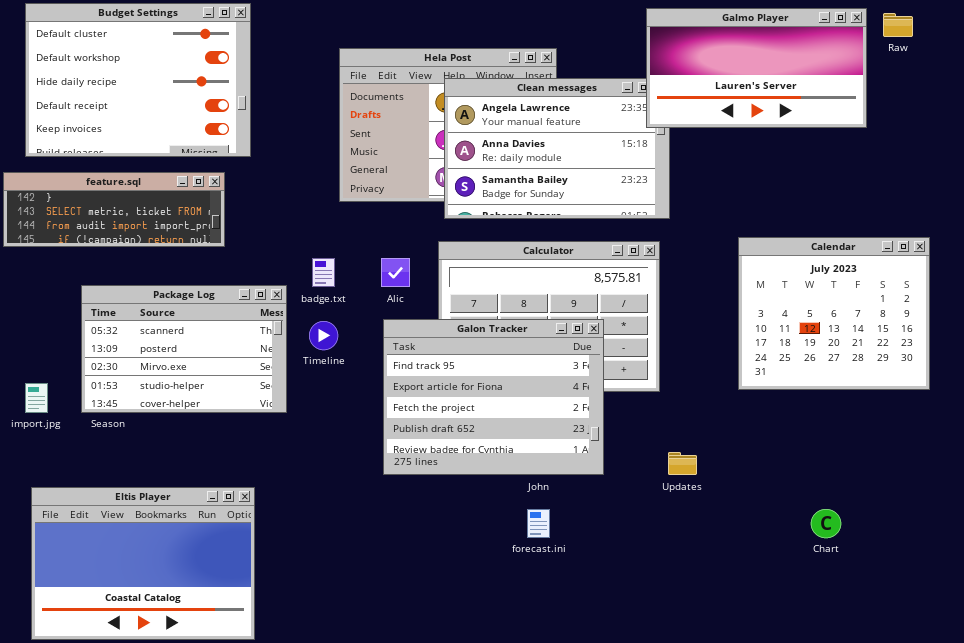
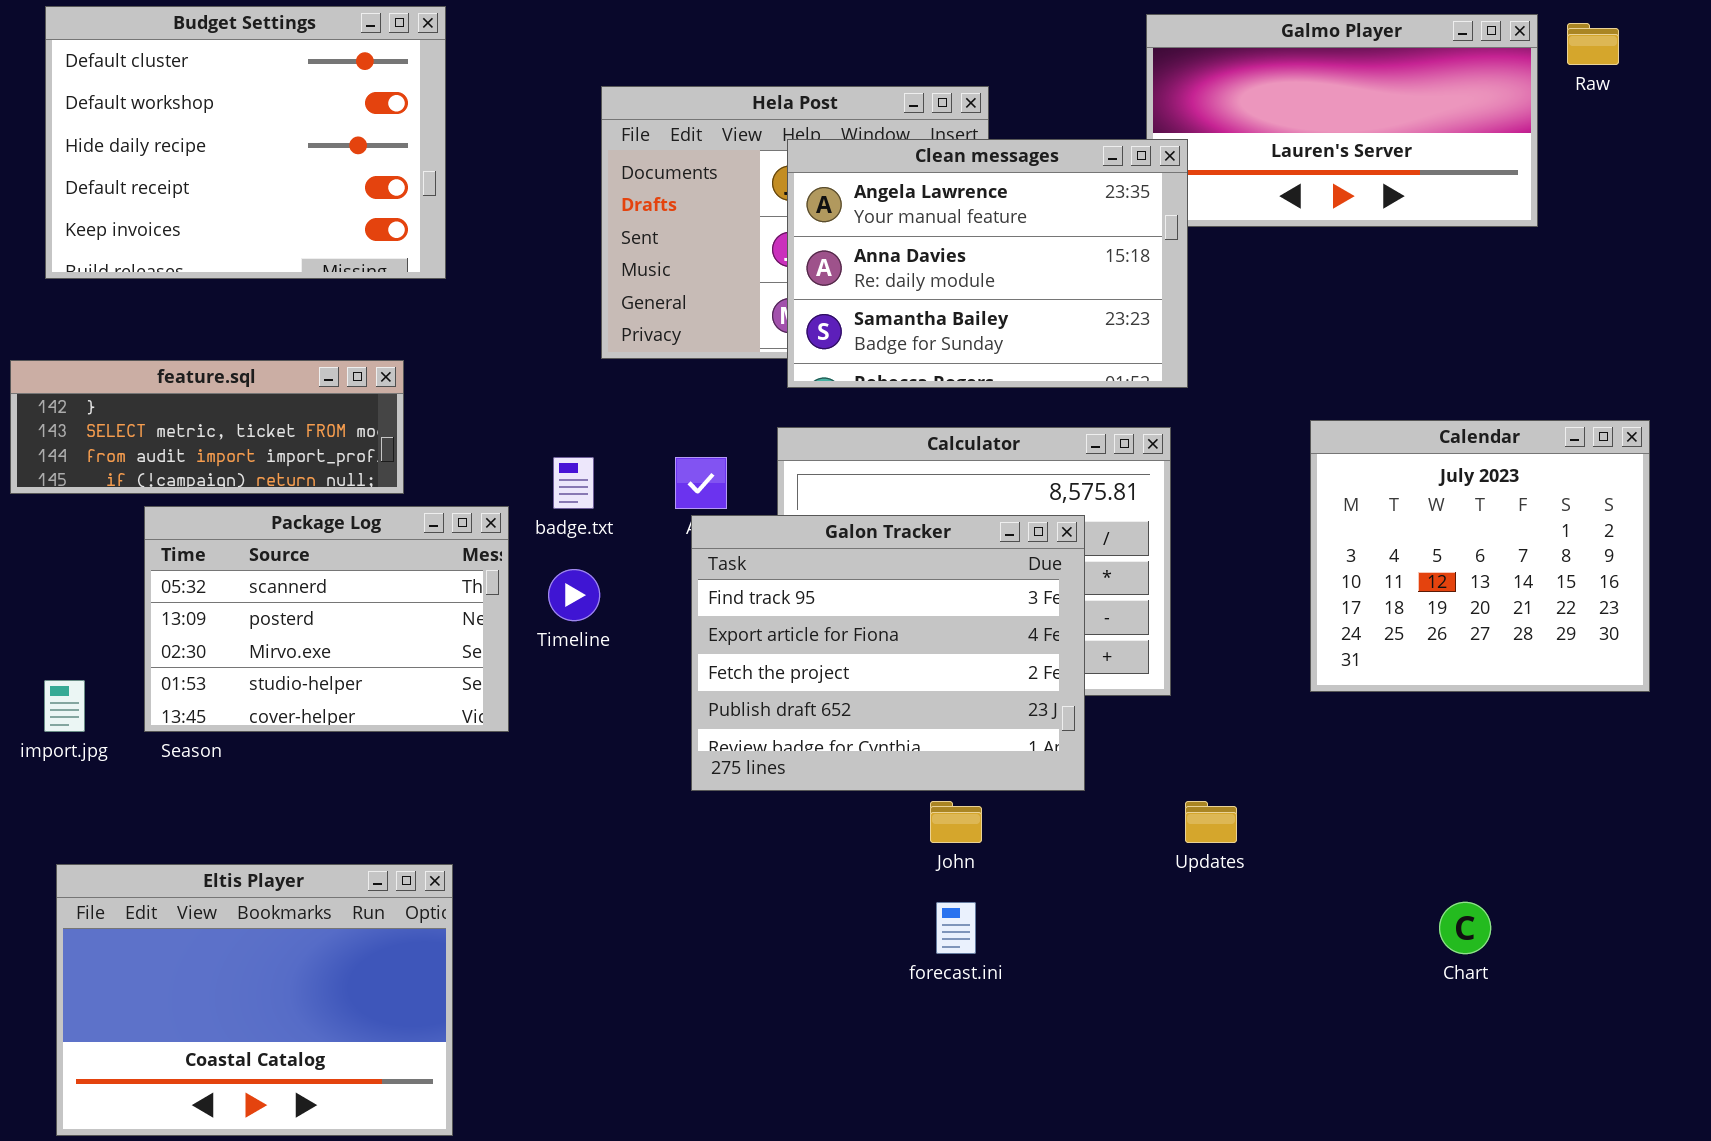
Clean messages: [444,78,670,219] -> [787,139,1188,388], raised
feature.sql: [3,172,225,247] -> [10,360,404,494], moved
Galon Tracker: [383,319,604,475] -> [691,515,1085,791], moved

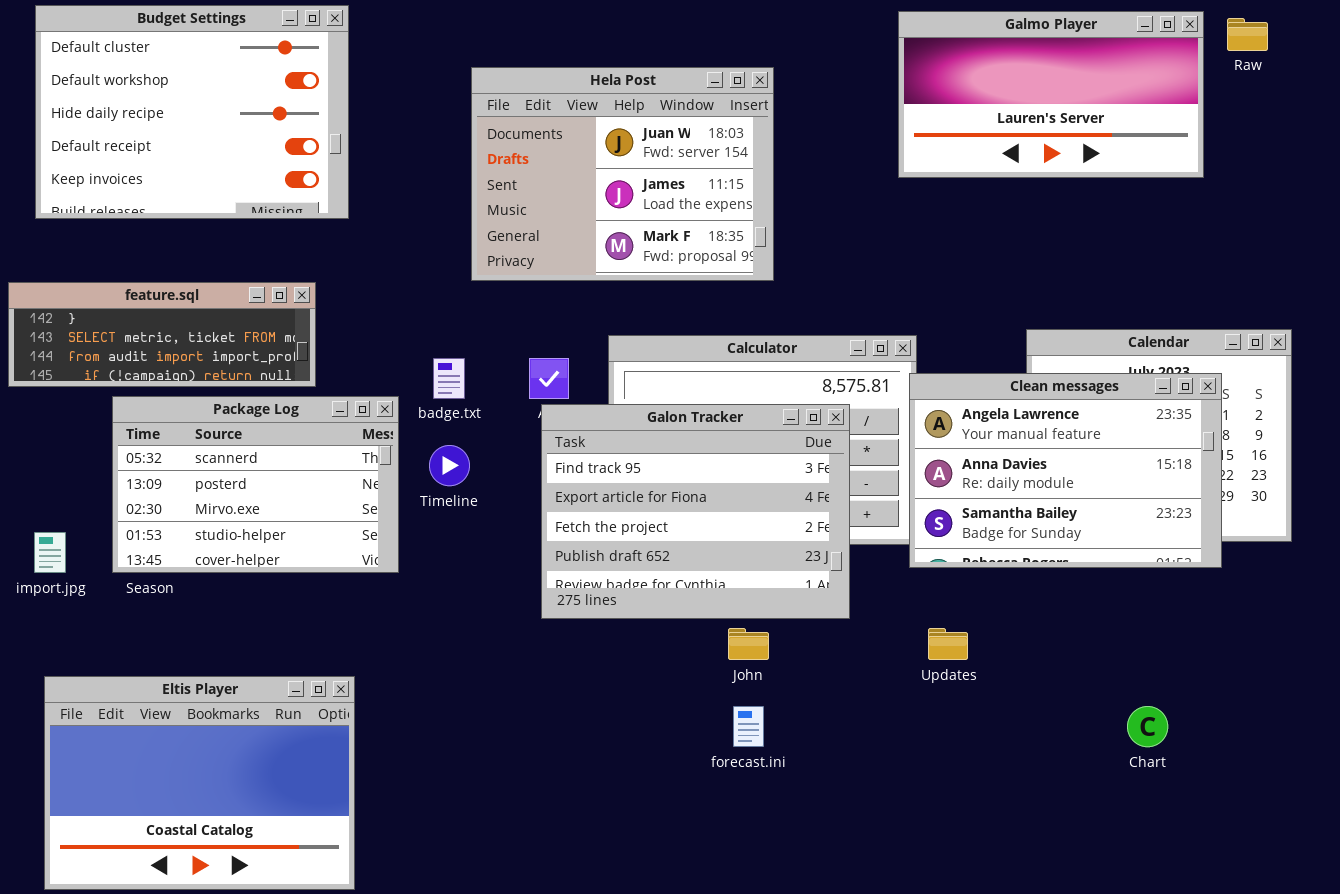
Clean messages: [787,139,1188,388] -> [909,373,1222,568], moved

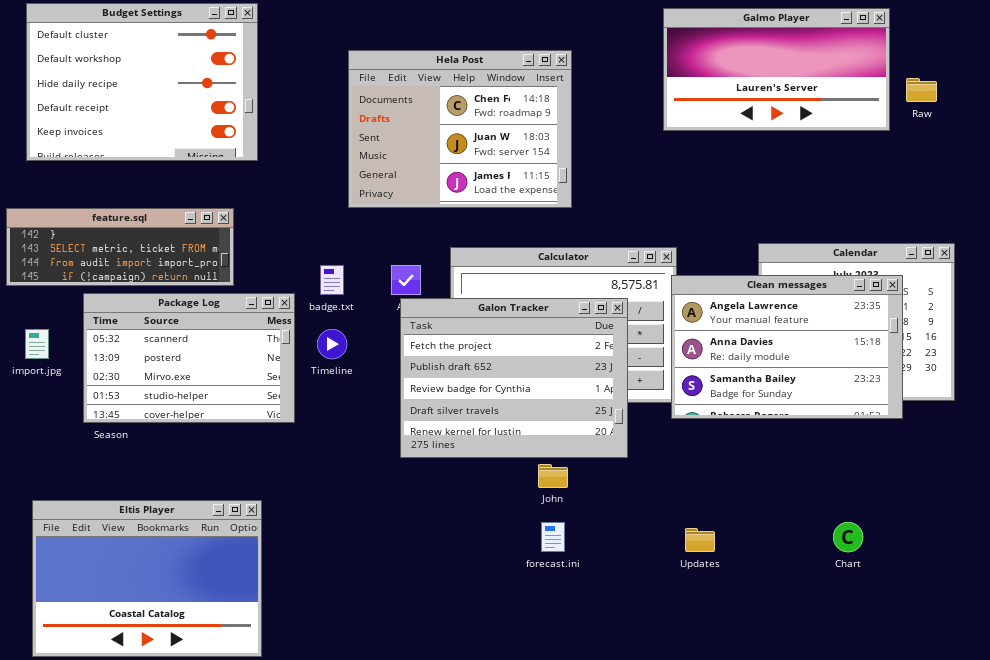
Raw: [1227,18,1268,51] -> [906,78,937,102], moved
Hela Post: [471,67,774,281] -> [348,50,572,208], scrolled up 1 row
Galon Tracker: [541,404,850,619] -> [400,298,628,458], scrolled down 2 rows
import.jpg: [34,532,66,573] -> [25,329,49,359], moved
Updates: [928,628,968,660] -> [685,528,715,552], moved

